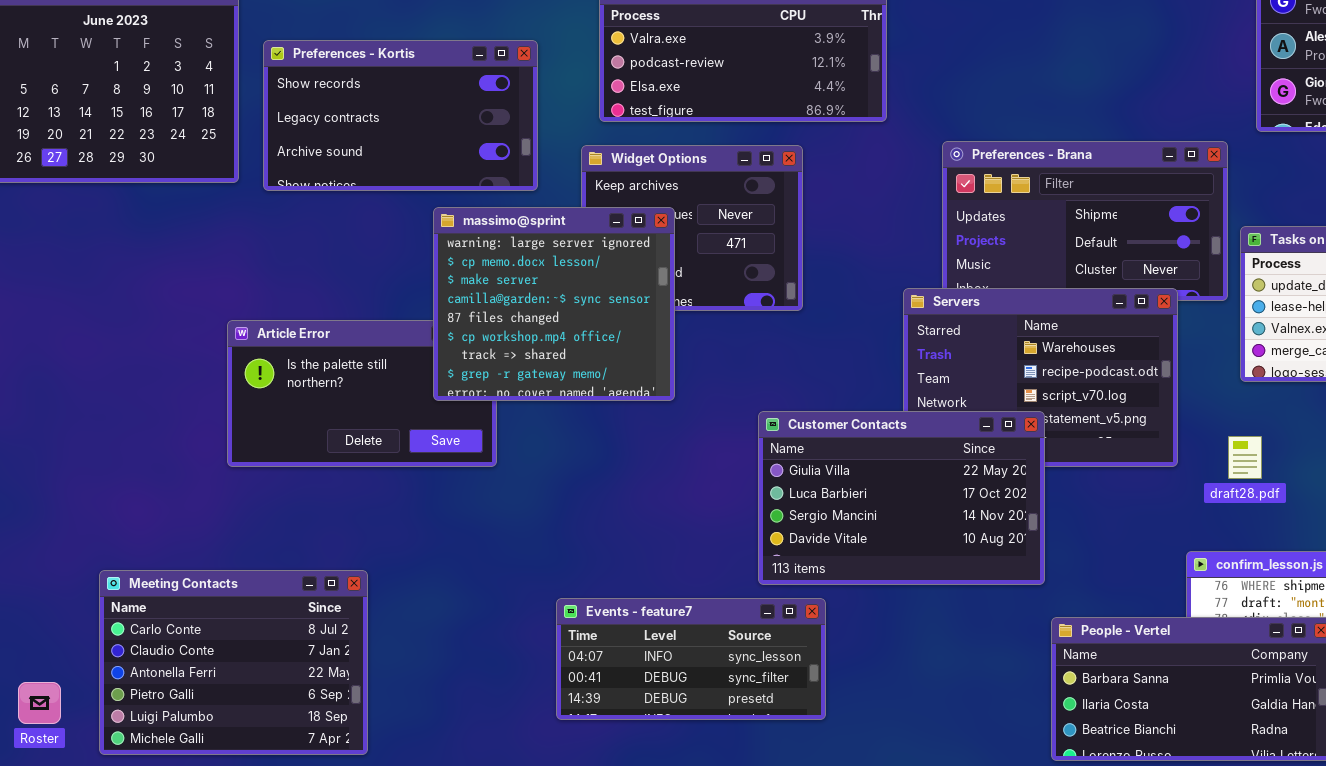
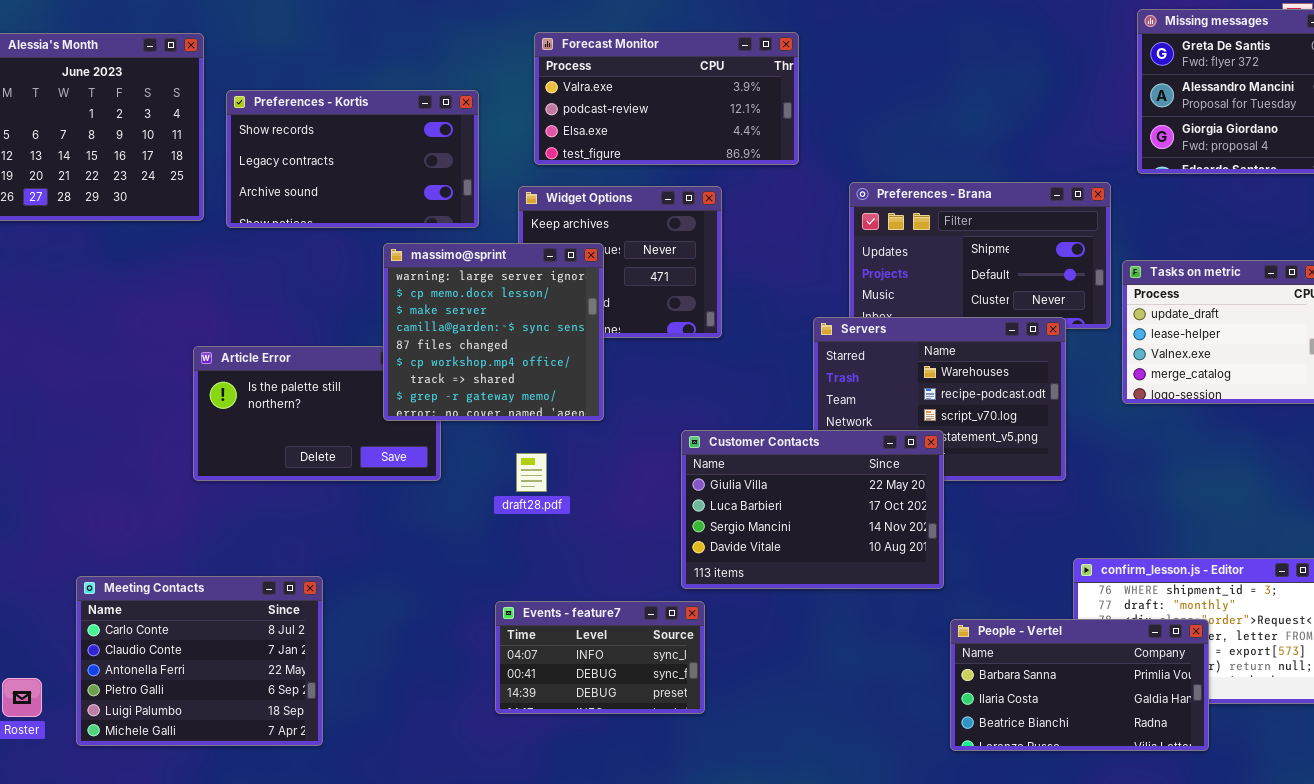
draft28.pdf: [1228,436,1262,479] -> [516,453,547,492], moved
Events - feature7: [556,598,826,720] -> [495,601,705,714], resized

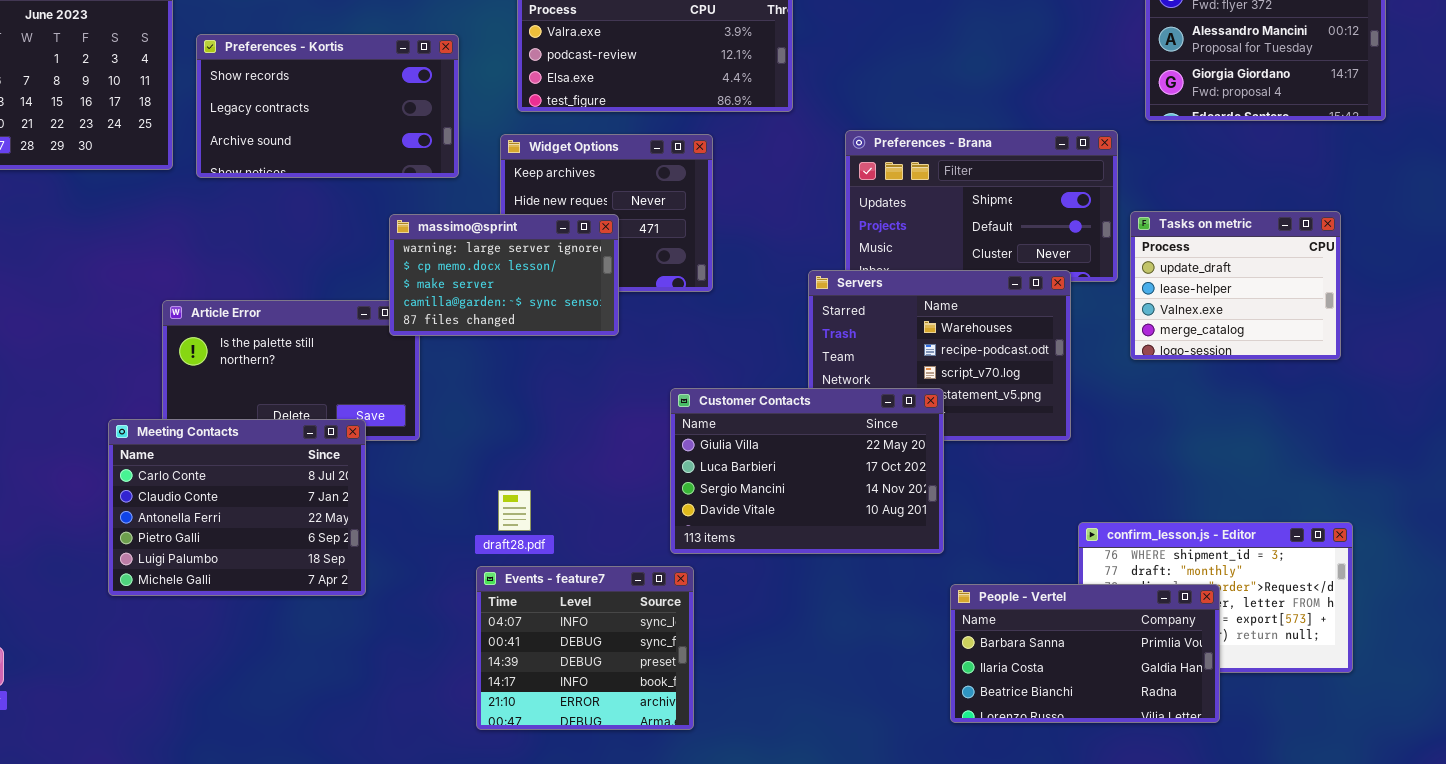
massimo@sprint: [383,243,604,421] -> [389,214,619,336], moved, resized
draft28.pdf: [516,453,547,492] -> [498,490,531,531], moved
Meeting Contacts: [76,576,323,746] -> [108,419,366,596], moved
Events - feature7: [495,601,705,714] -> [476,566,694,730], resized

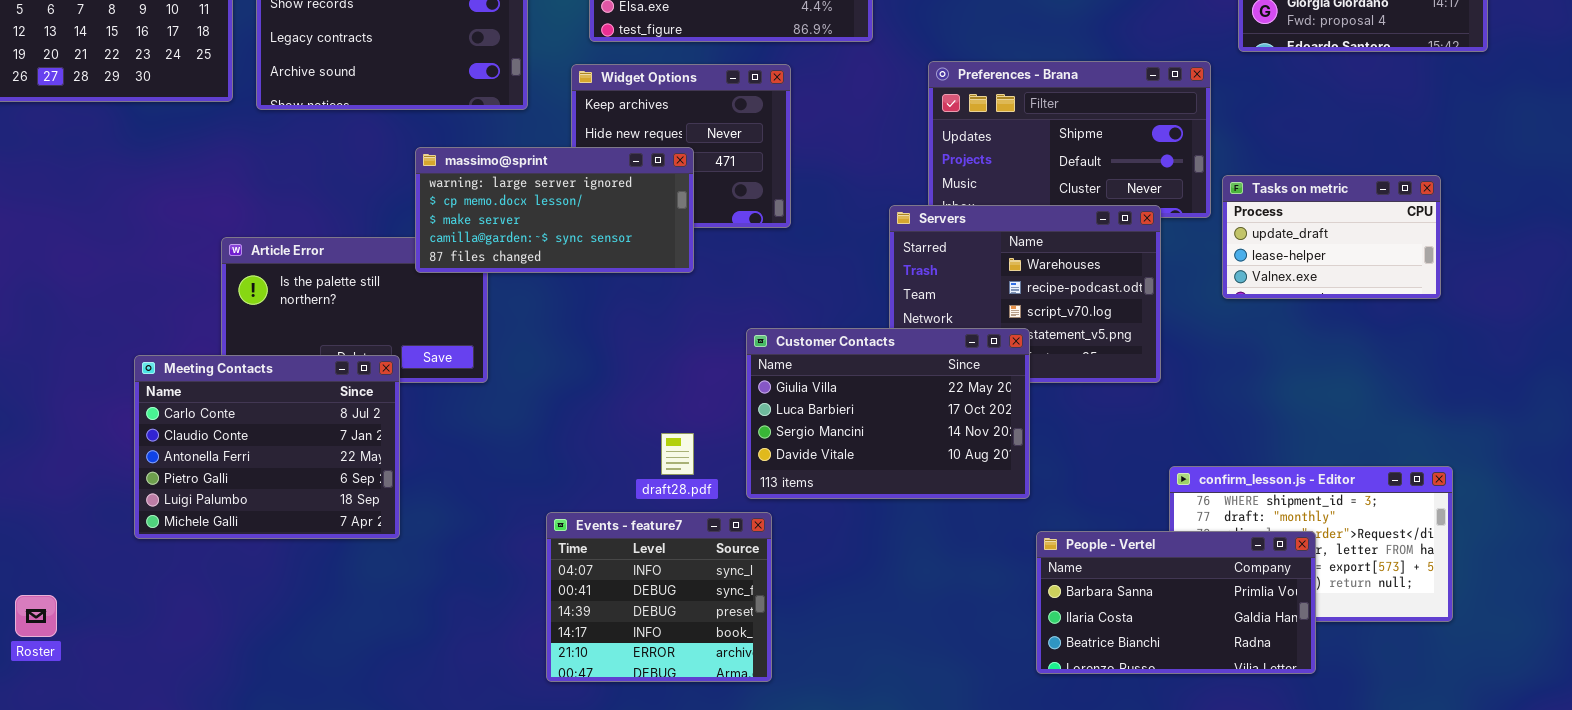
Tasks on metric: [1130,211,1341,360] -> [1222,175,1441,299], resized
massimo@sprint: [389,214,619,336] -> [415,147,694,273], resized
Meeting Contacts: [108,419,366,596] -> [134,355,400,539], moved
draft28.pdf: [498,490,531,531] -> [661,433,694,475], moved

